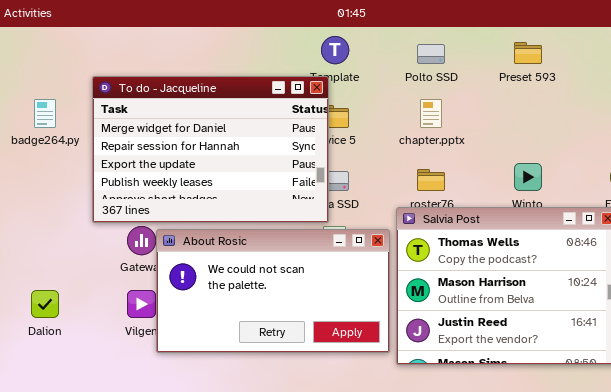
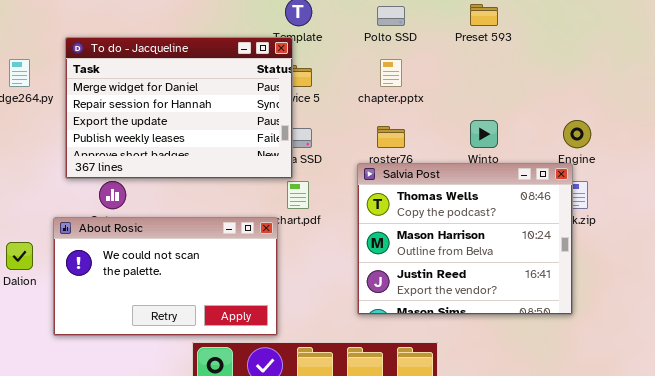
About Rosic: [156,229,390,353] -> [53,217,278,336], moved

